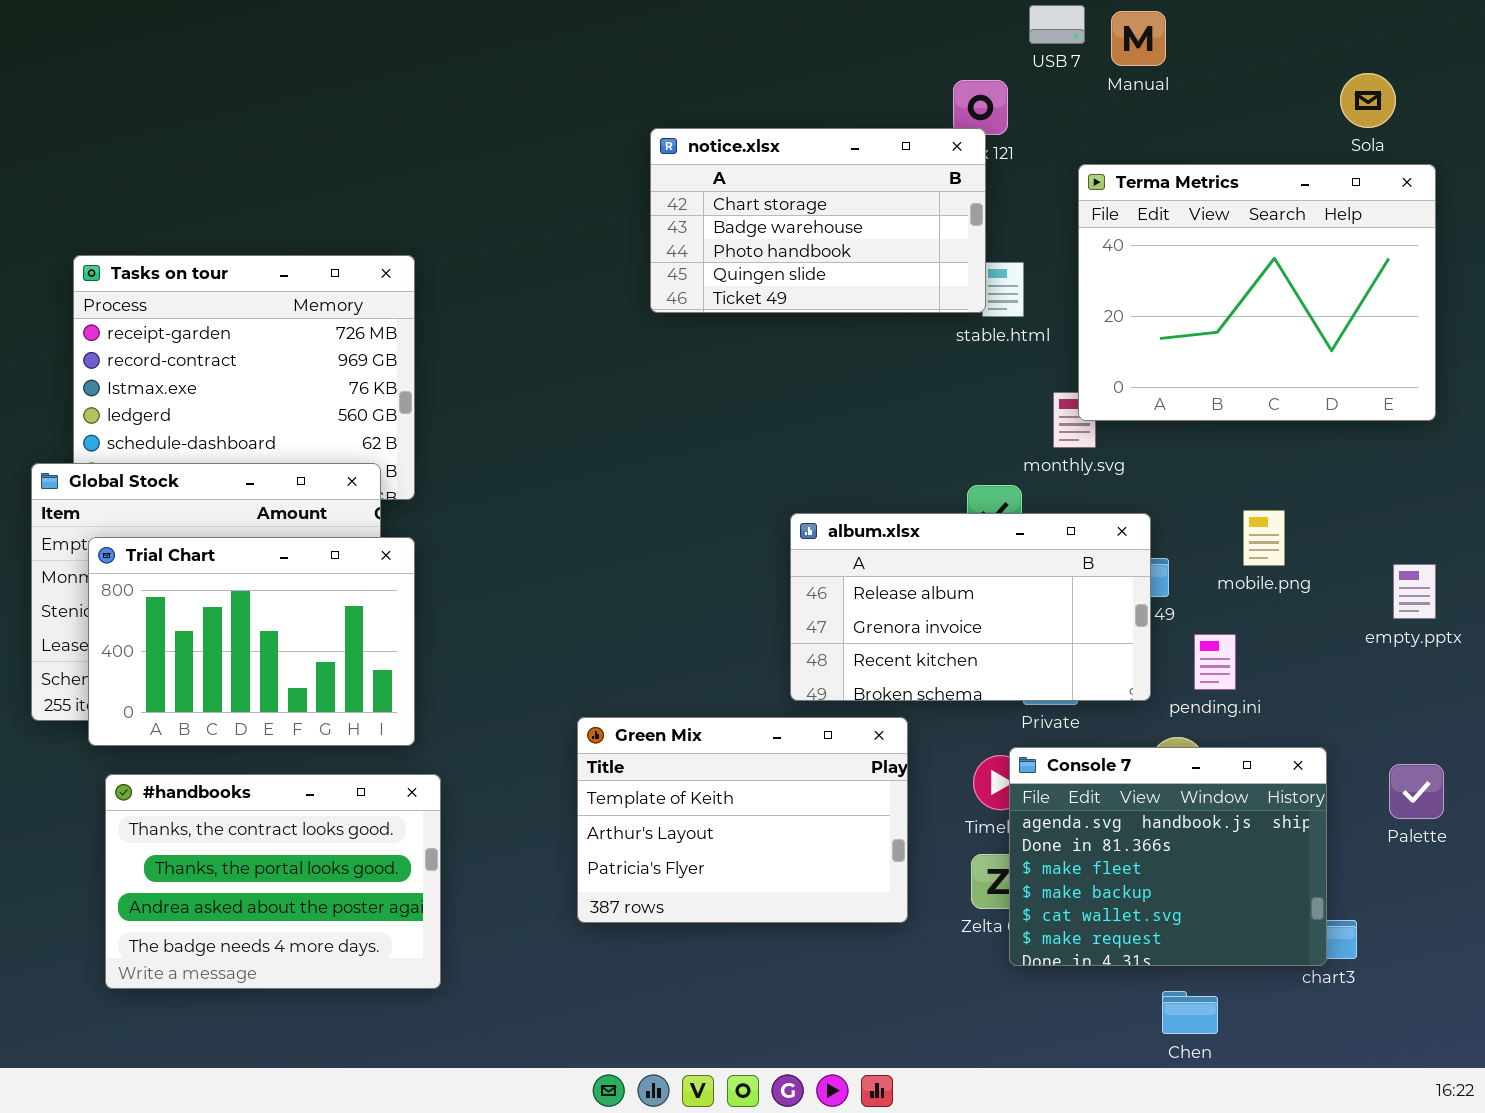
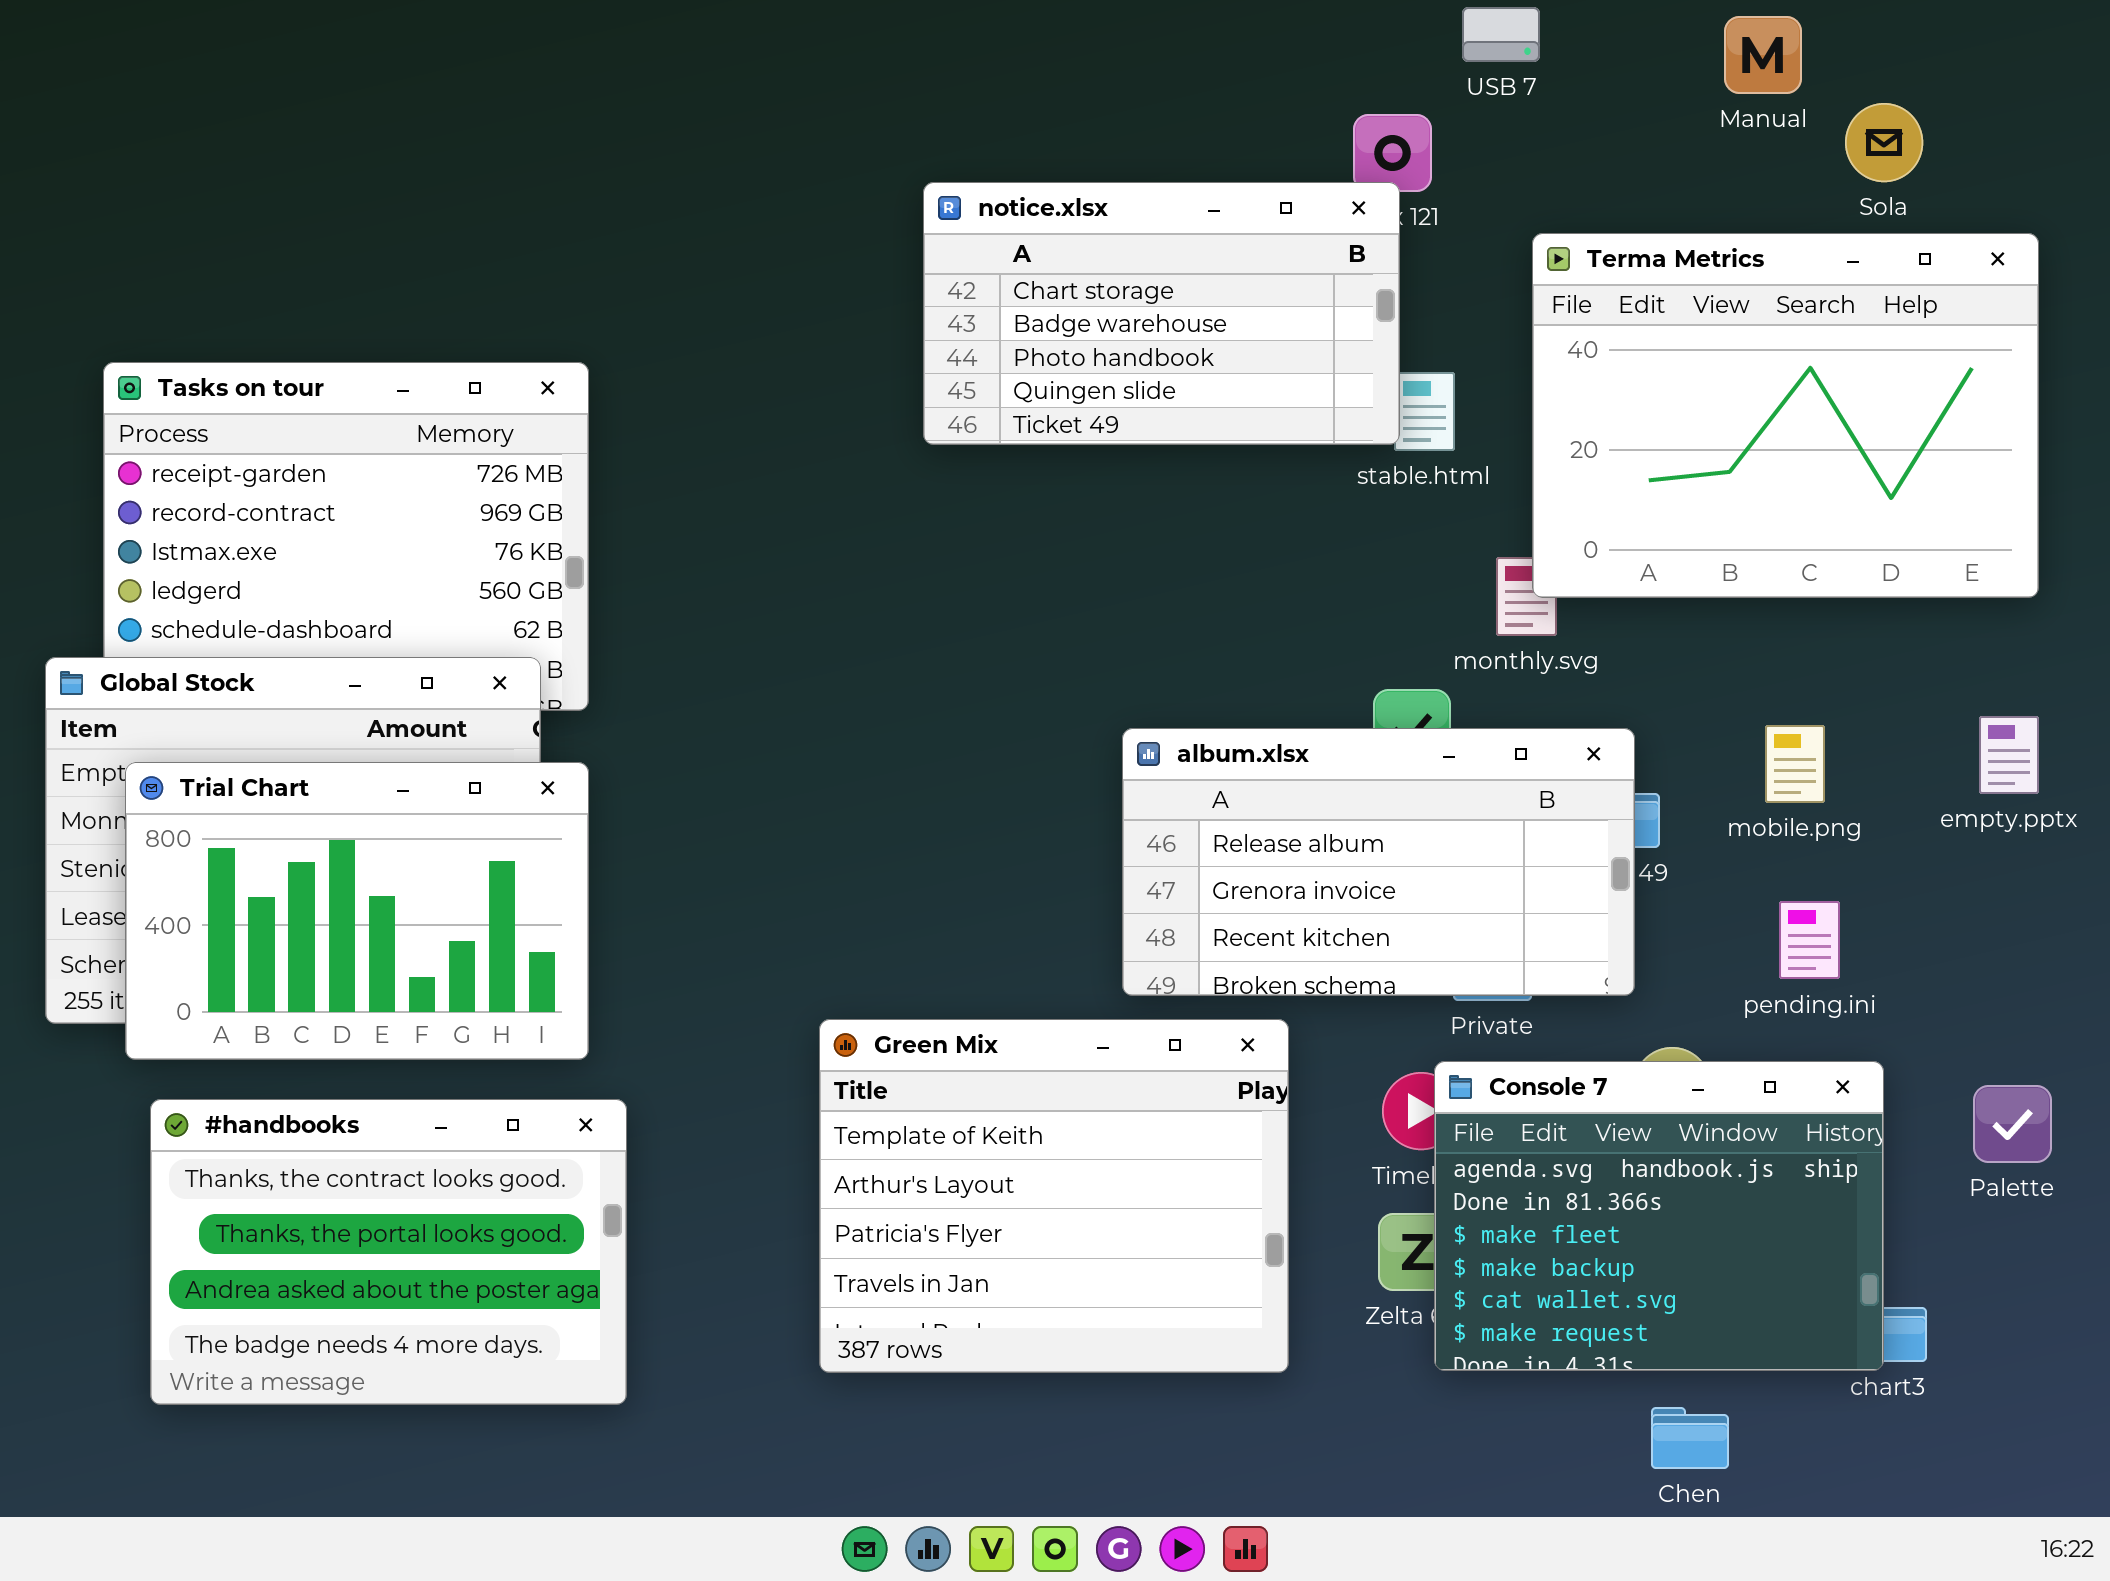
Manual: [1111,11,1166,66] -> [1724,16,1802,94], moved
Sola: [1340,73,1396,128] -> [1845,103,1923,182], moved
empty.pptx: [1393,564,1436,619] -> [1979,716,2039,794], moved
pending.ini: [1194,634,1236,690] -> [1779,901,1840,979], moved
Green Mix: [577,717,908,923] -> [819,1019,1289,1373], resized

